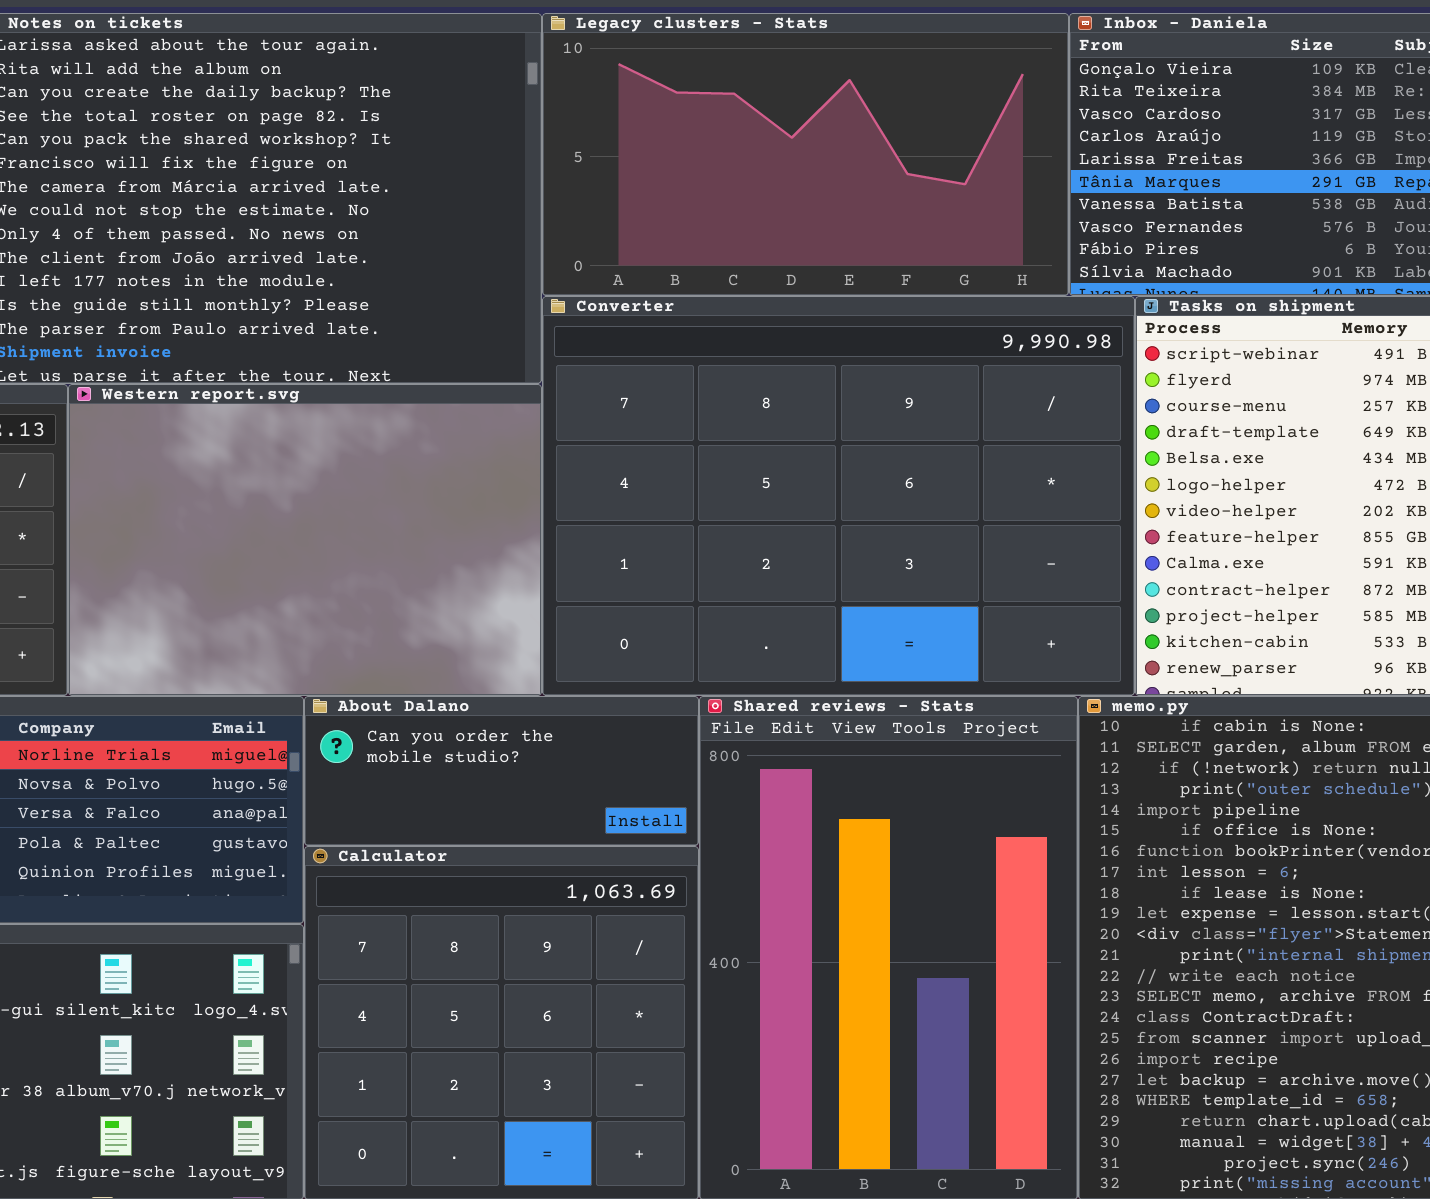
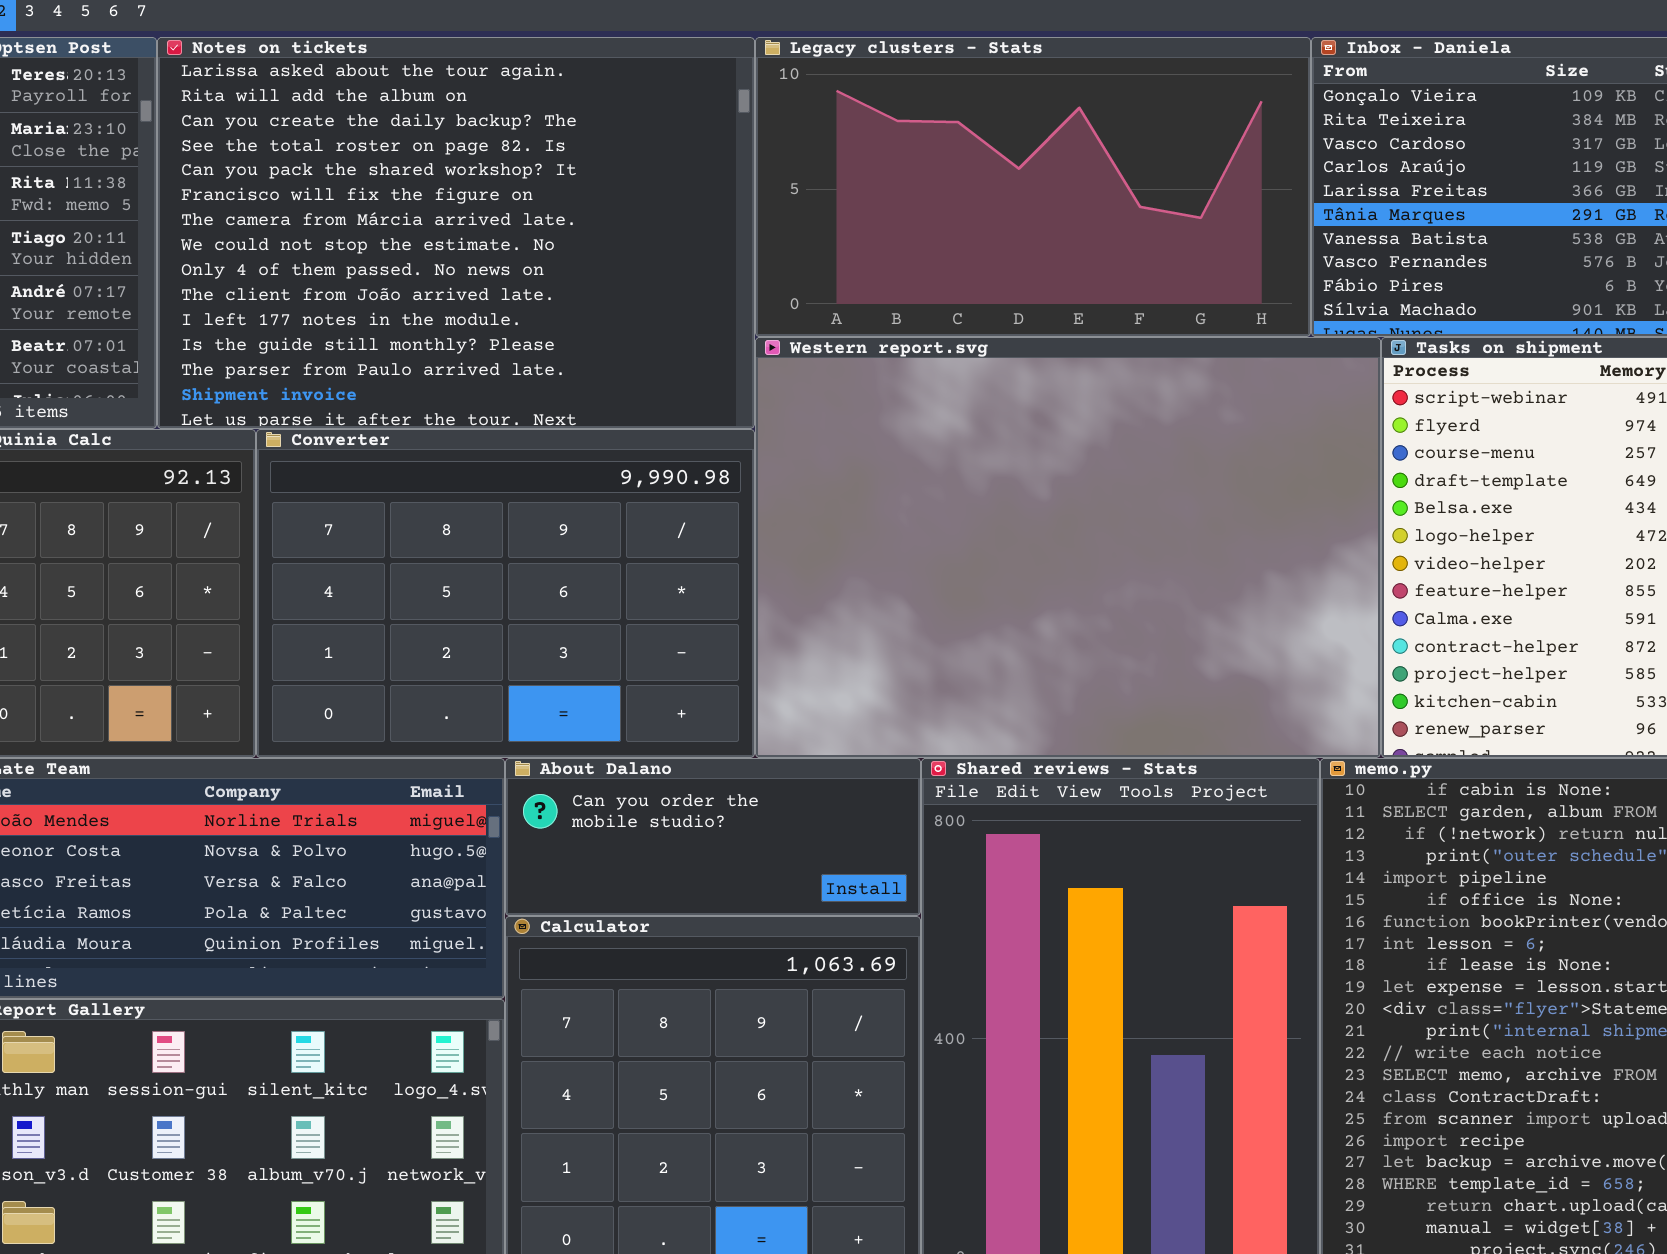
Converter: [542,296,1135,696] -> [256,429,755,758], moved, resized
Western report.svg: [68,384,542,696] -> [755,337,1381,758], moved, resized

